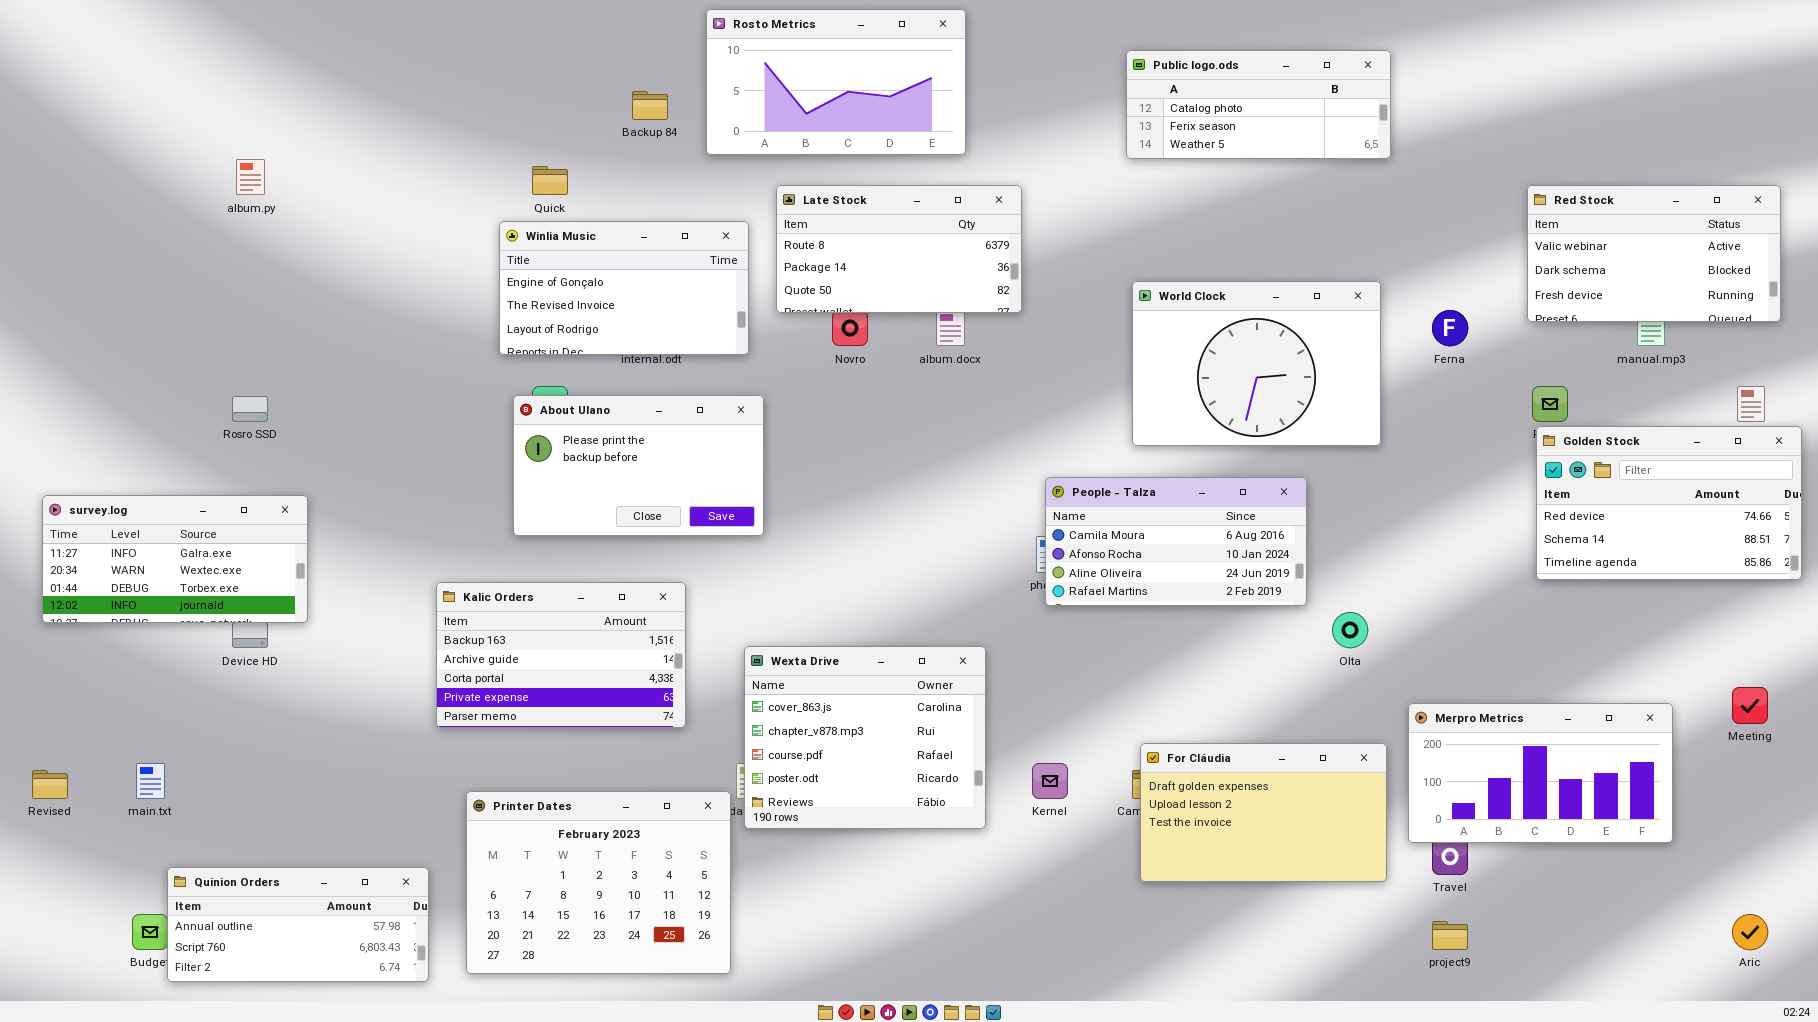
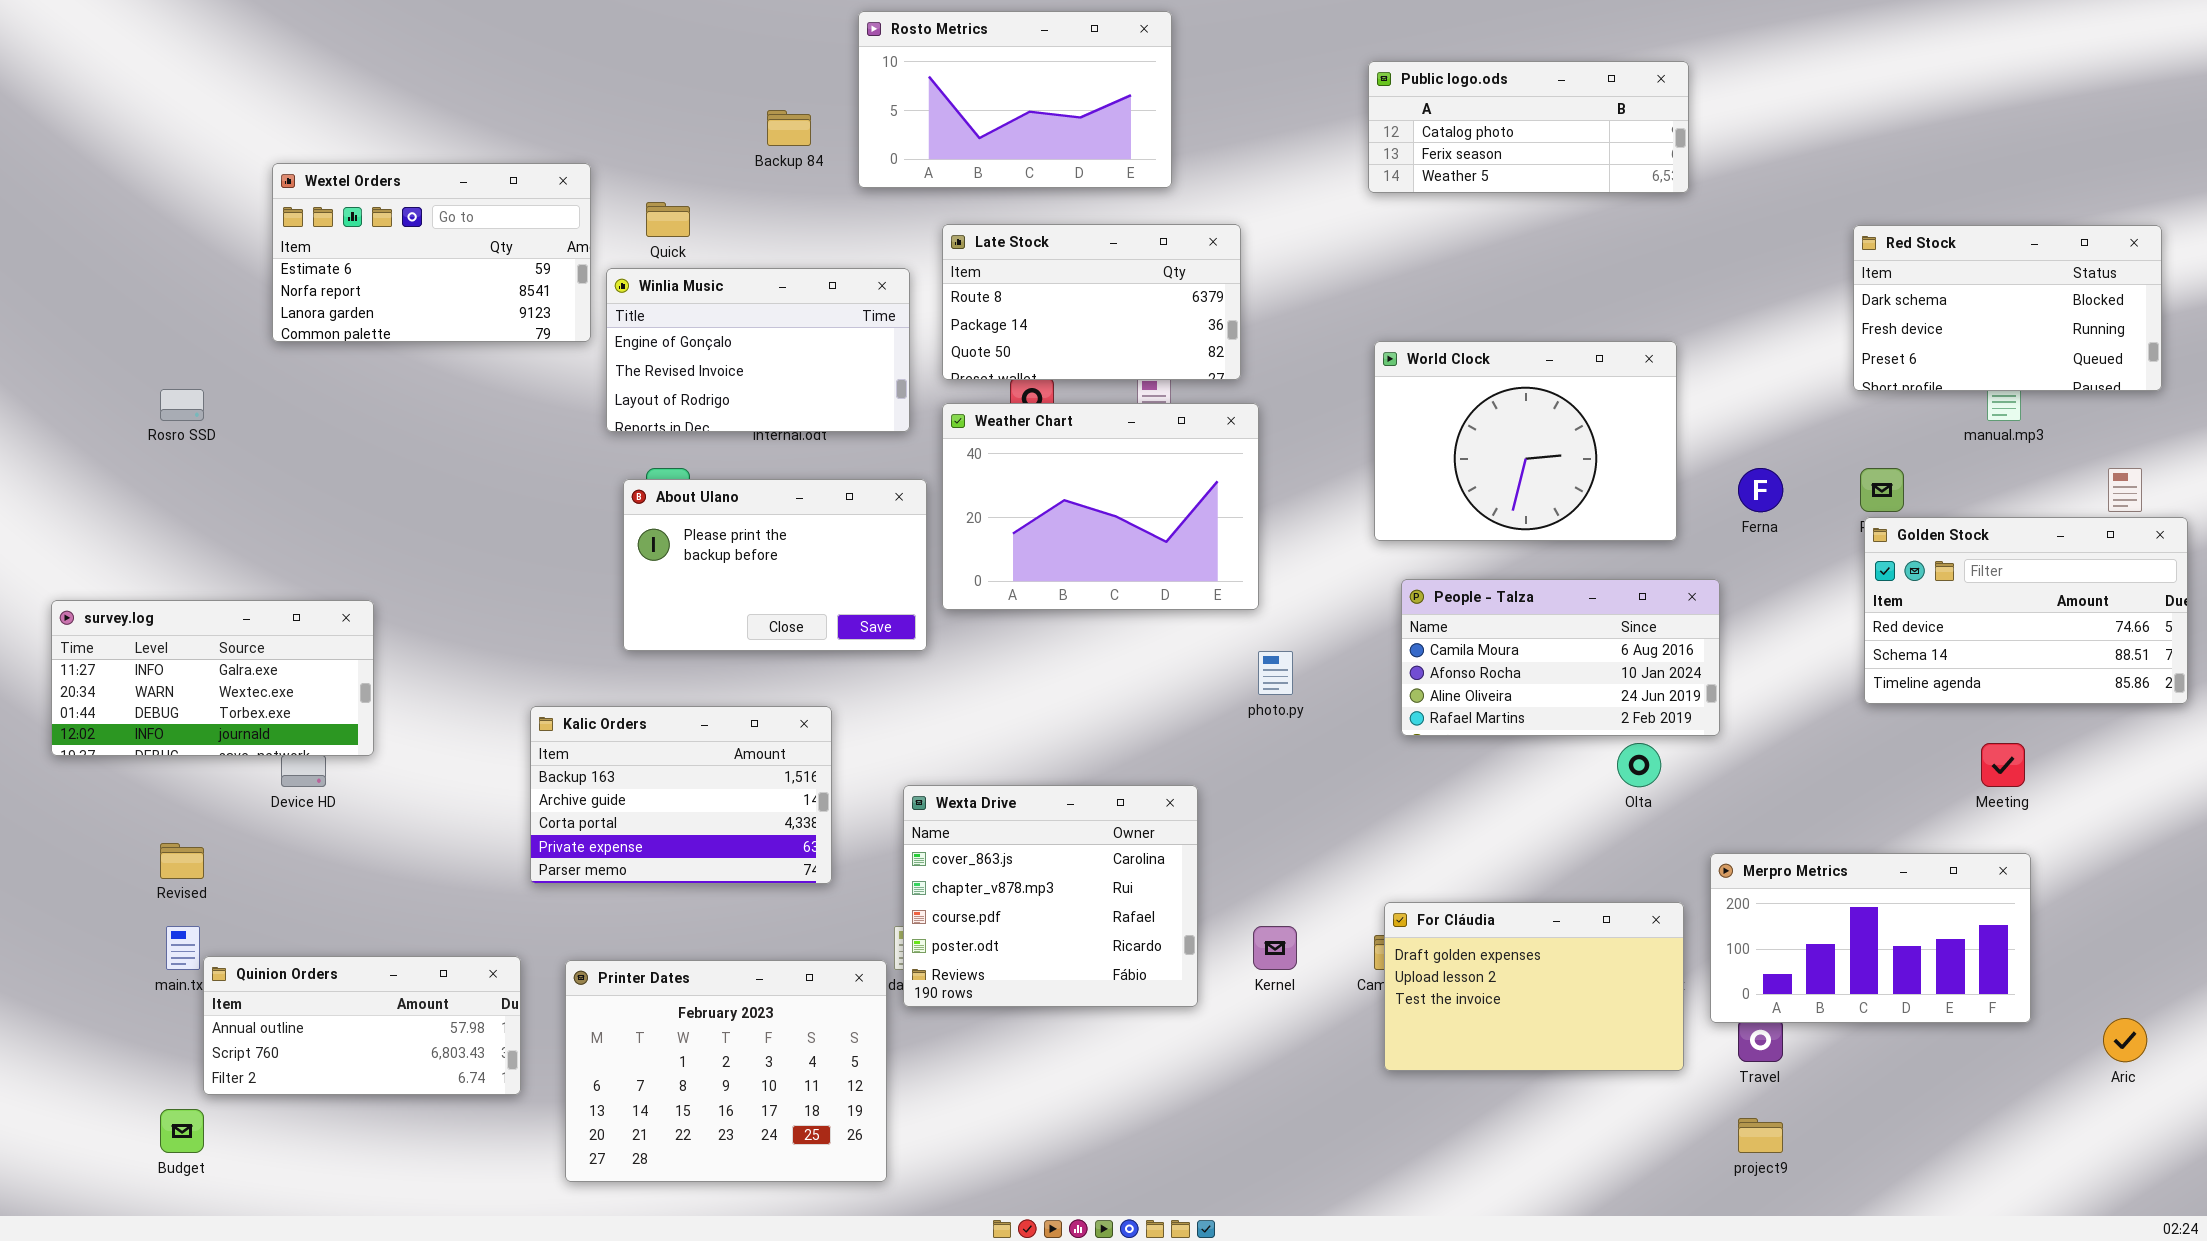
Wextel Orders: none -> [272,163,591,342], opened
Red Stock: [1527,185,1781,322] -> [1853,225,2162,391], scrolled down 1 row
Ferna: [1432,310,1468,346] -> [1738,468,1783,512], moved
Weather Chart: none -> [942,403,1259,610], opened
Rosro SSD: [232,396,268,422] -> [160,389,204,421], moved
People - Talza: [1045,477,1307,606] -> [1401,579,1720,736], moved
Meeting: [1732,687,1768,724] -> [1981,743,2025,787], moved
Revised: [32,770,68,799] -> [160,843,204,879], moved
Quinion Orders: [167,867,429,982] -> [203,956,521,1095], moved
Aric: [1732,914,1768,950] -> [2103,1018,2147,1062], moved

